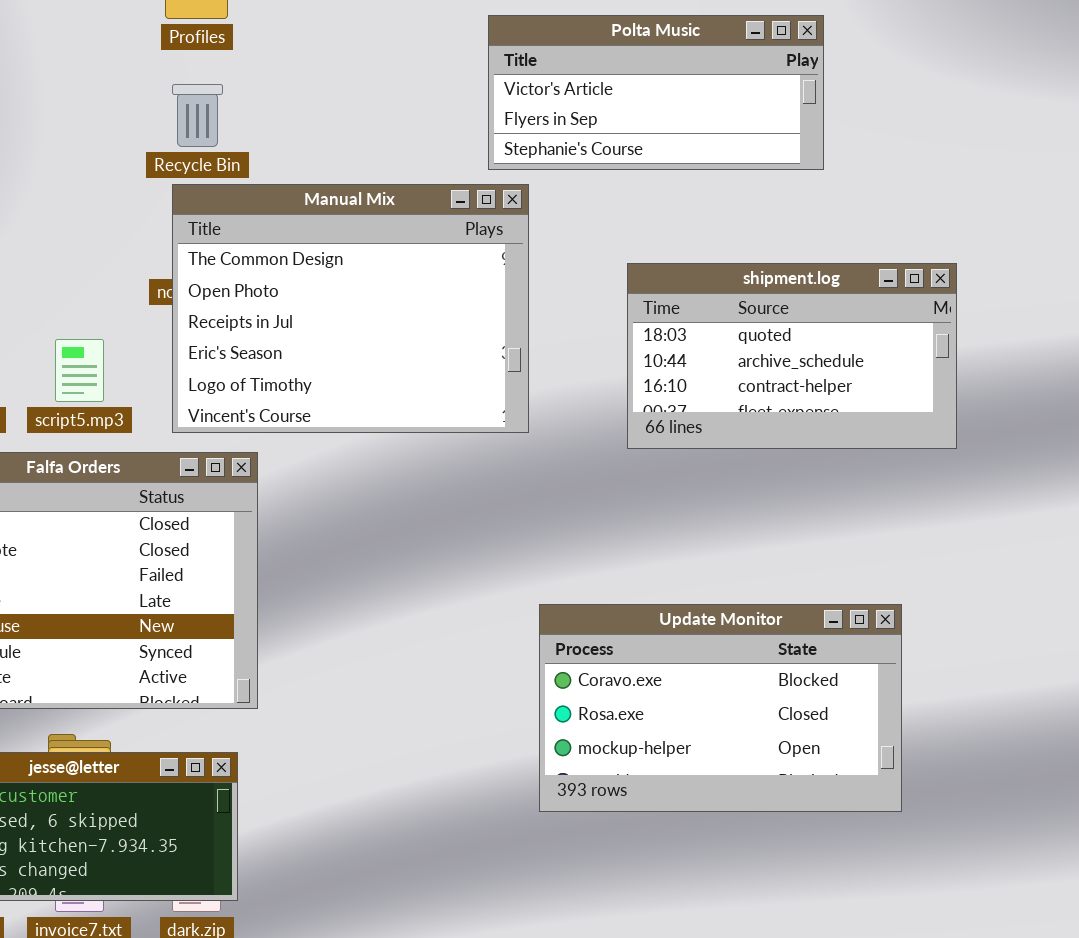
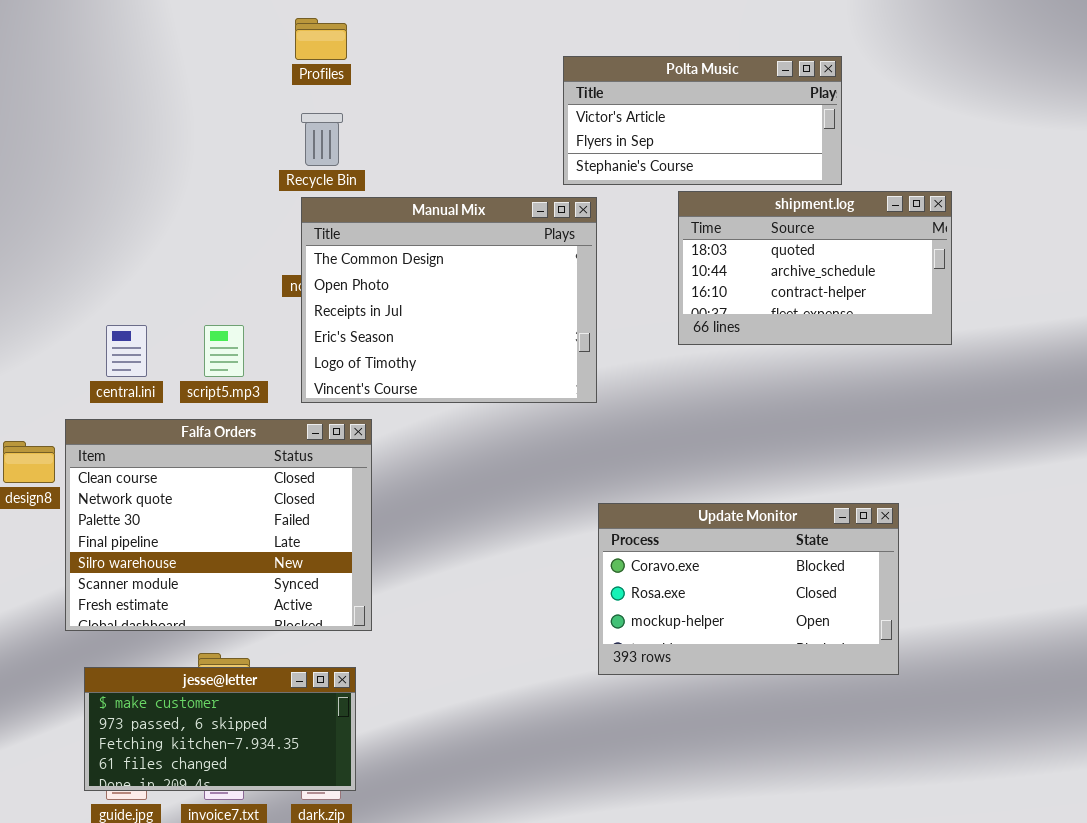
shipment.log: [627,263,957,449] -> [678,191,952,345], moved
Update Monitor: [539,604,902,812] -> [598,503,899,675], moved

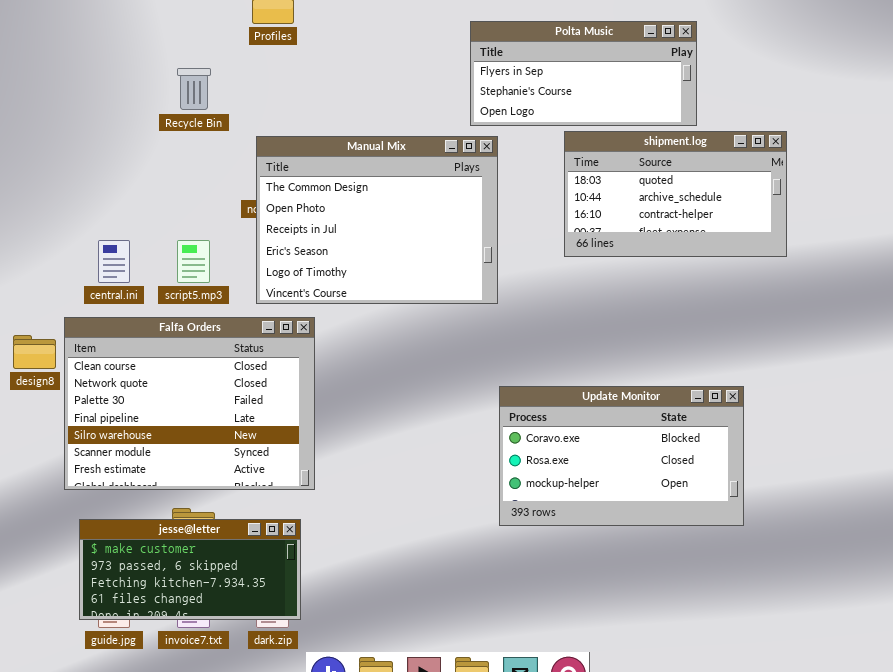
Polta Music: [563,56,842,185] -> [470,21,697,126], scrolled down 1 row
Recycle Bin: [301,113,343,166] -> [177,68,211,110], moved

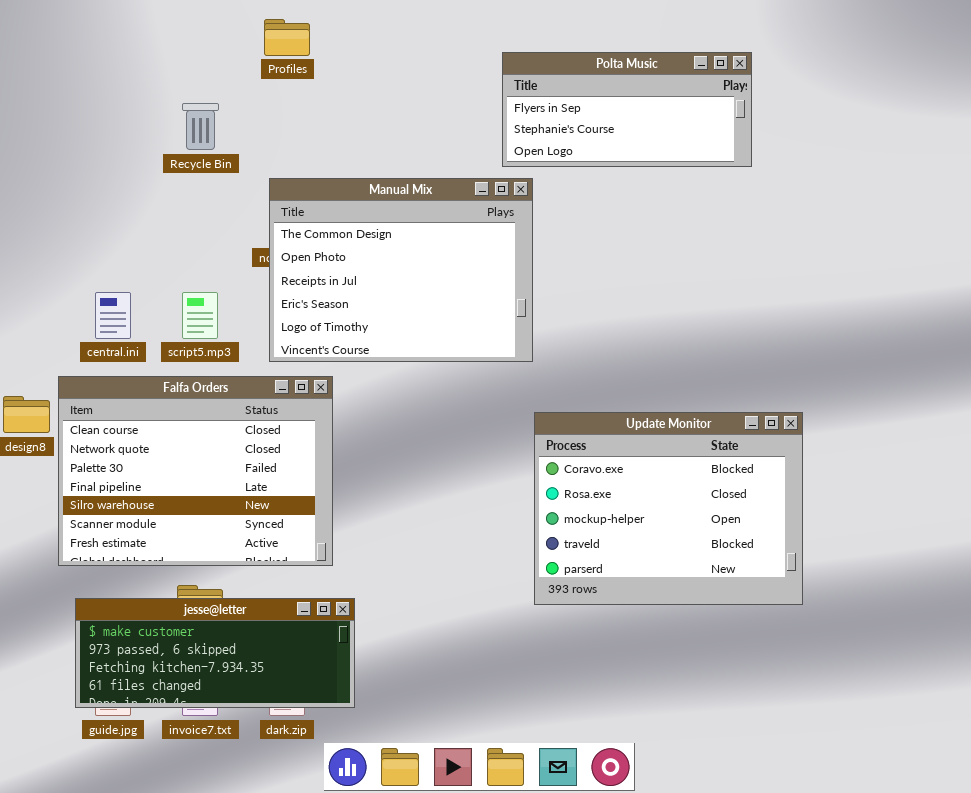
shipment.log: [564,131,787,257] -> none, closed
Update Monitor: [499,386,744,526] -> [534,412,803,605], resized
jesse@letter: [79,519,301,620] -> [75,598,355,708], resized

